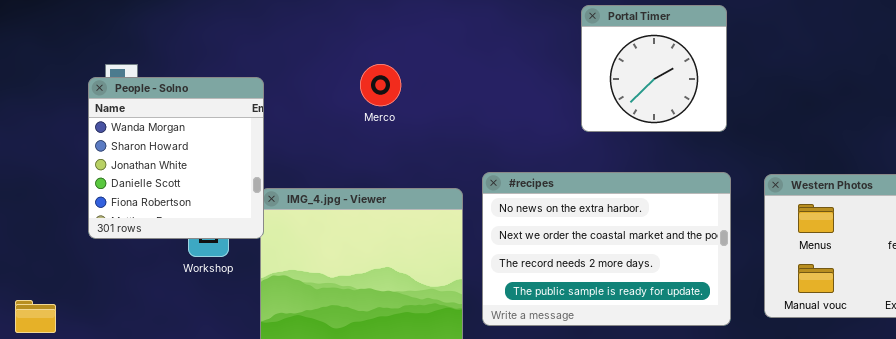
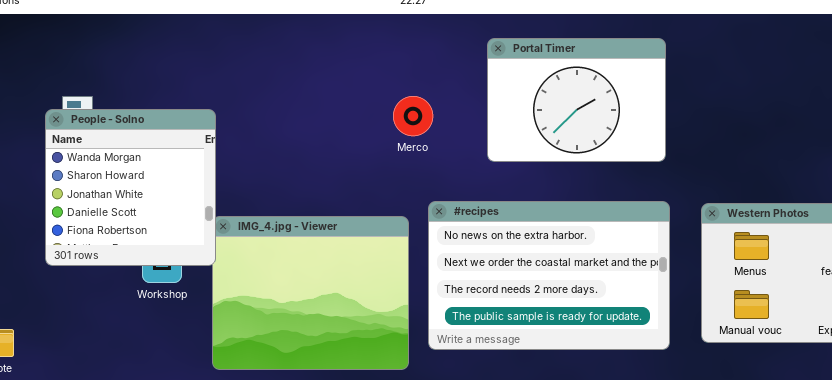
Portal Timer: [581,5,727,132] -> [487,38,666,162], resized
Merco: [360,64,401,106] -> [393,96,433,136], moved

